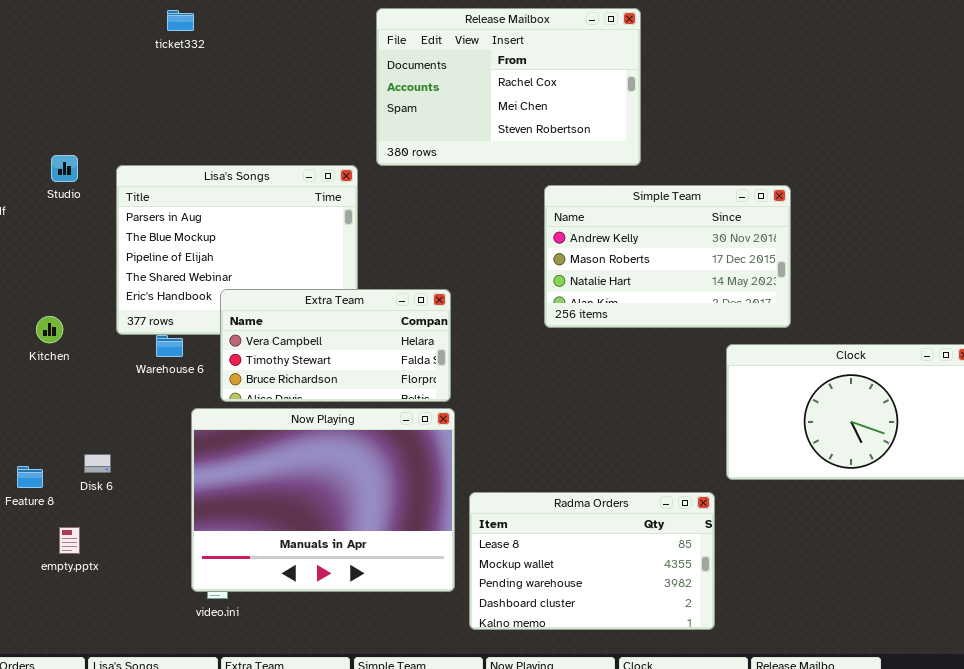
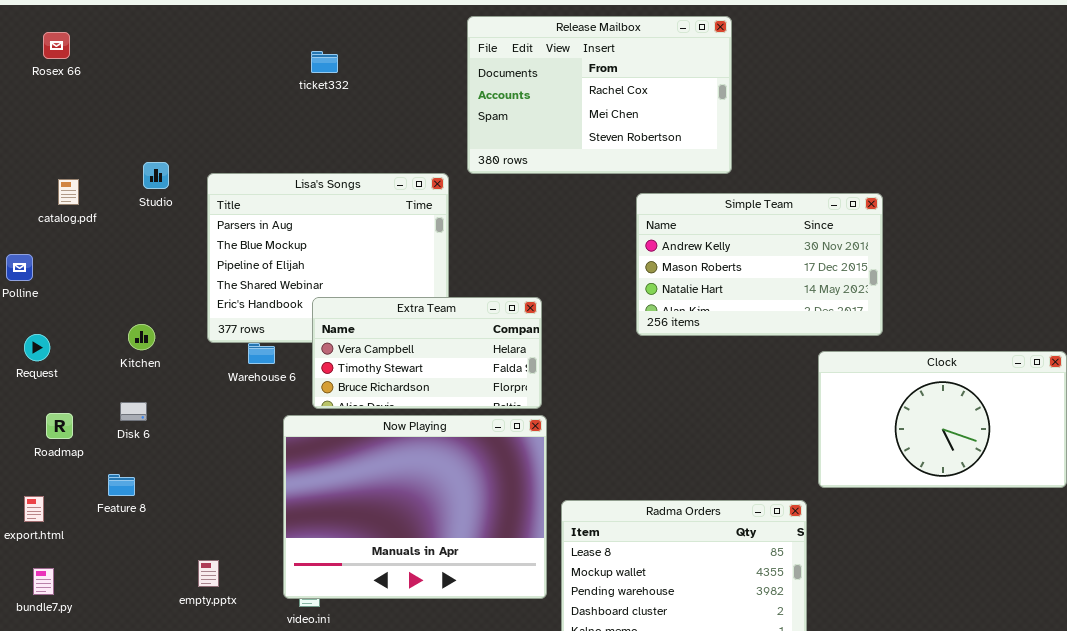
ticket332: [167,10,194,31] -> [311,51,338,73], moved
Disk 6: [84,454,111,473] -> [120,402,147,421], moved
empty.pptx: [59,527,80,554] -> [198,560,219,587], moved

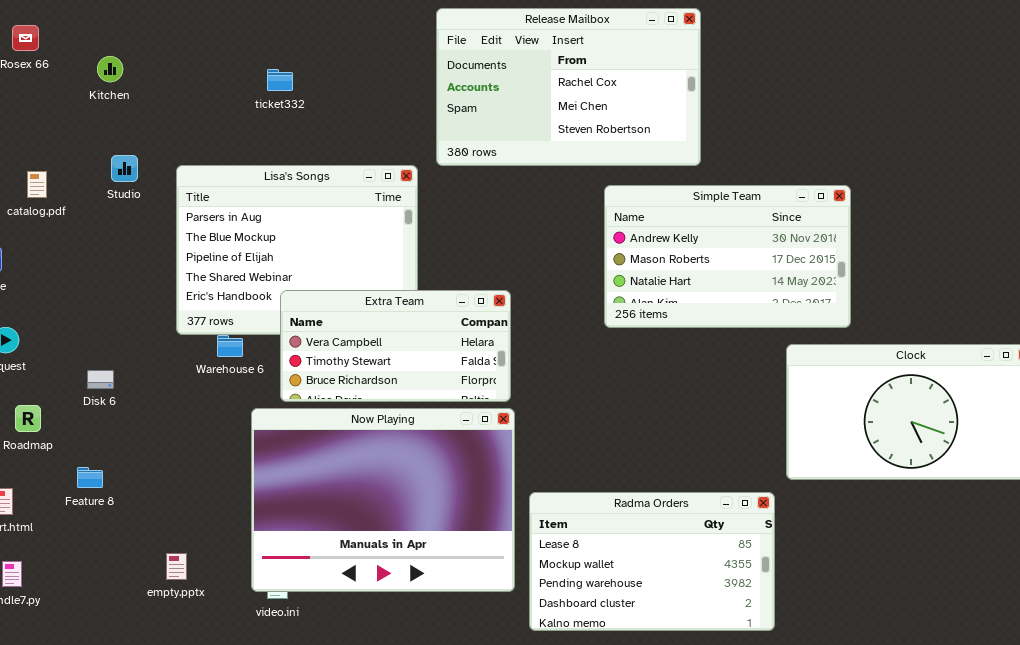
ticket332: [311,51,338,73] -> [267,69,293,91], moved
Kitchen: [128,324,155,350] -> [97,56,123,82], moved
Disk 6: [120,402,147,421] -> [87,370,114,389], moved

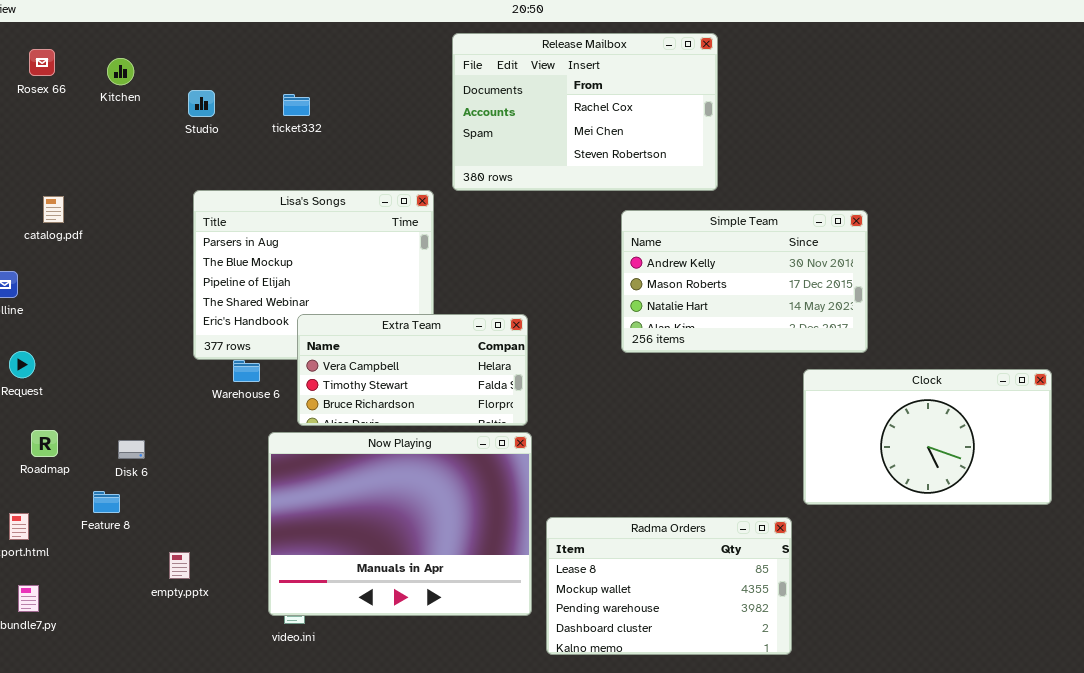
Kitchen: [97,56,123,82] -> [107,58,134,85], moved
Studio: [111,155,138,182] -> [188,90,215,117], moved
Disk 6: [87,370,114,389] -> [118,440,145,459], moved
empty.pptx: [166,553,187,580] -> [169,552,190,579], moved

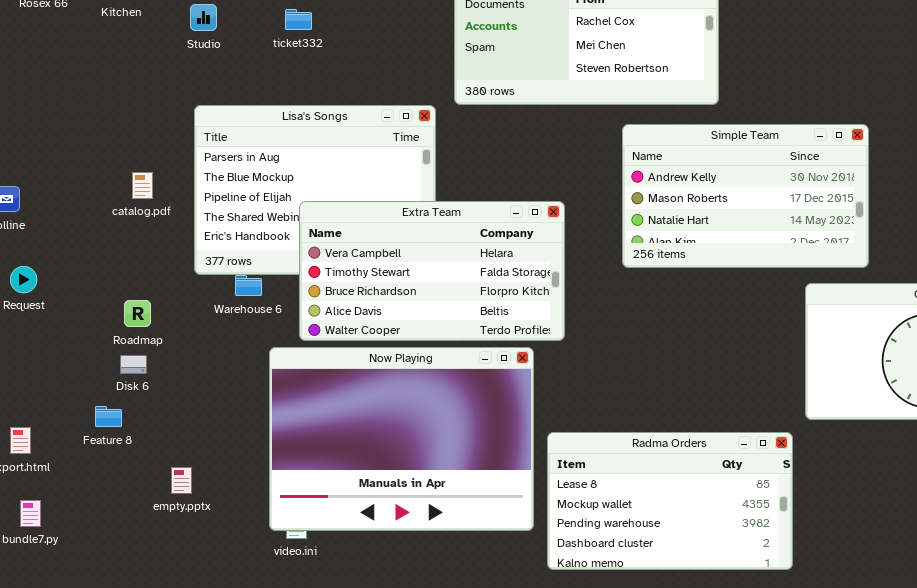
catalog.pdf: [43,196,64,223] -> [132,172,153,199], moved
Extra Team: [297,314,528,426] -> [299,201,565,341], resized
Roadmap: [31,430,58,457] -> [124,300,151,327], moved

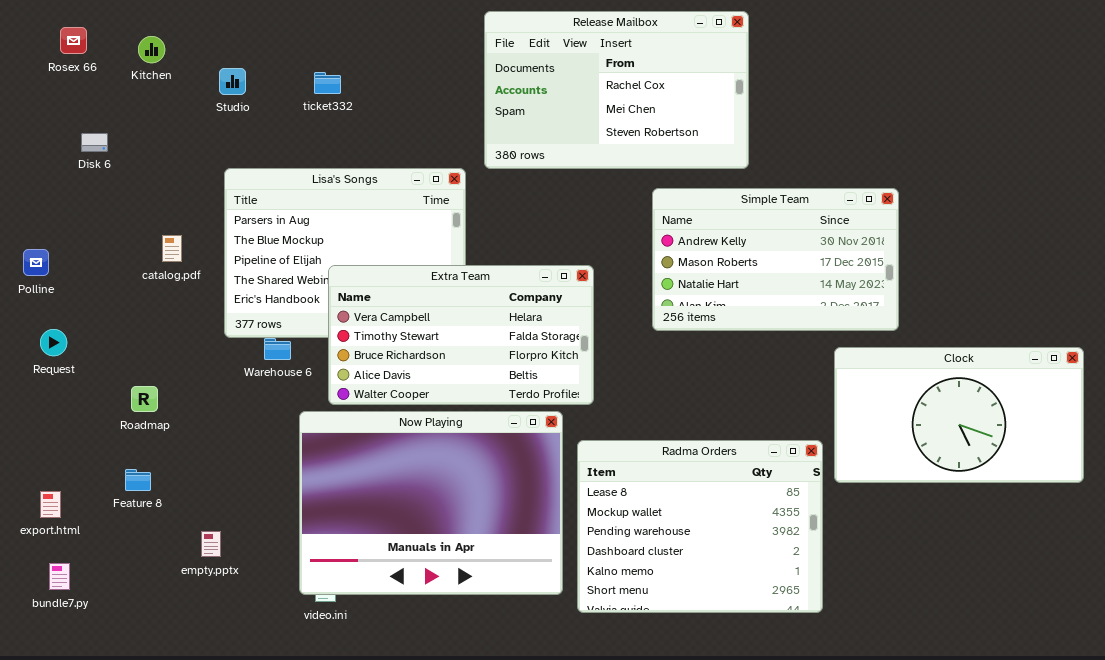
Roadmap: [124,300,151,327] -> [131,386,158,412], moved
Disk 6: [120,355,147,374] -> [81,133,108,152], moved
Radma Orders: [547,432,793,570] -> [577,440,823,613], moved, resized

